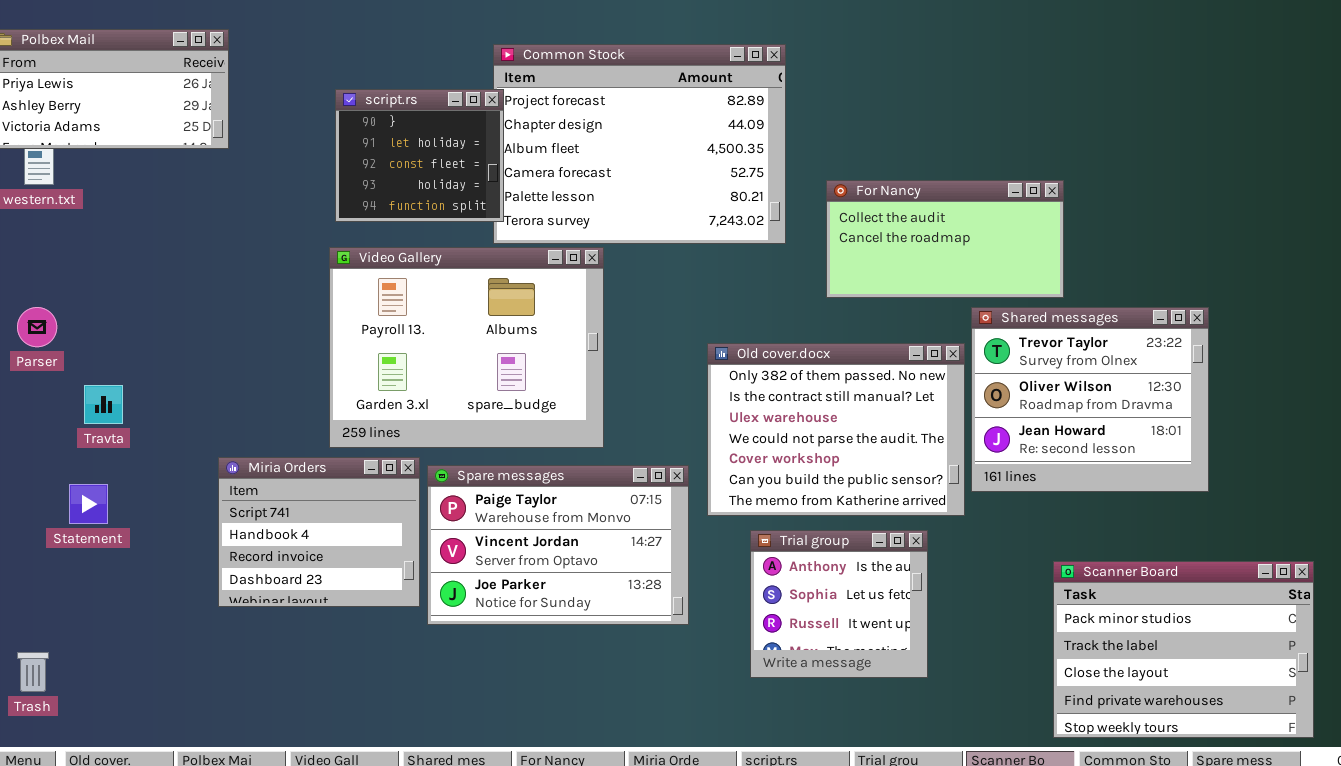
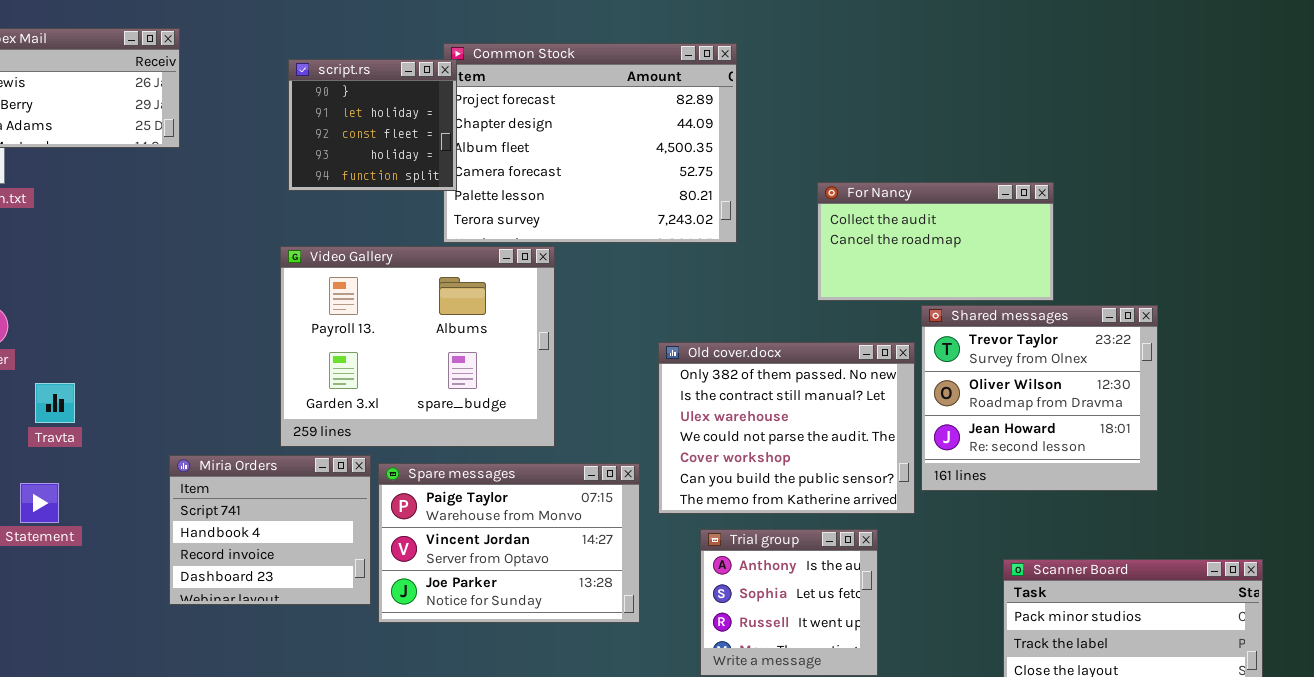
script.rs: [335,89,504,222] -> [288,59,457,191], moved
For Nancy: [826,180,1064,298] -> [817,182,1054,301], moved

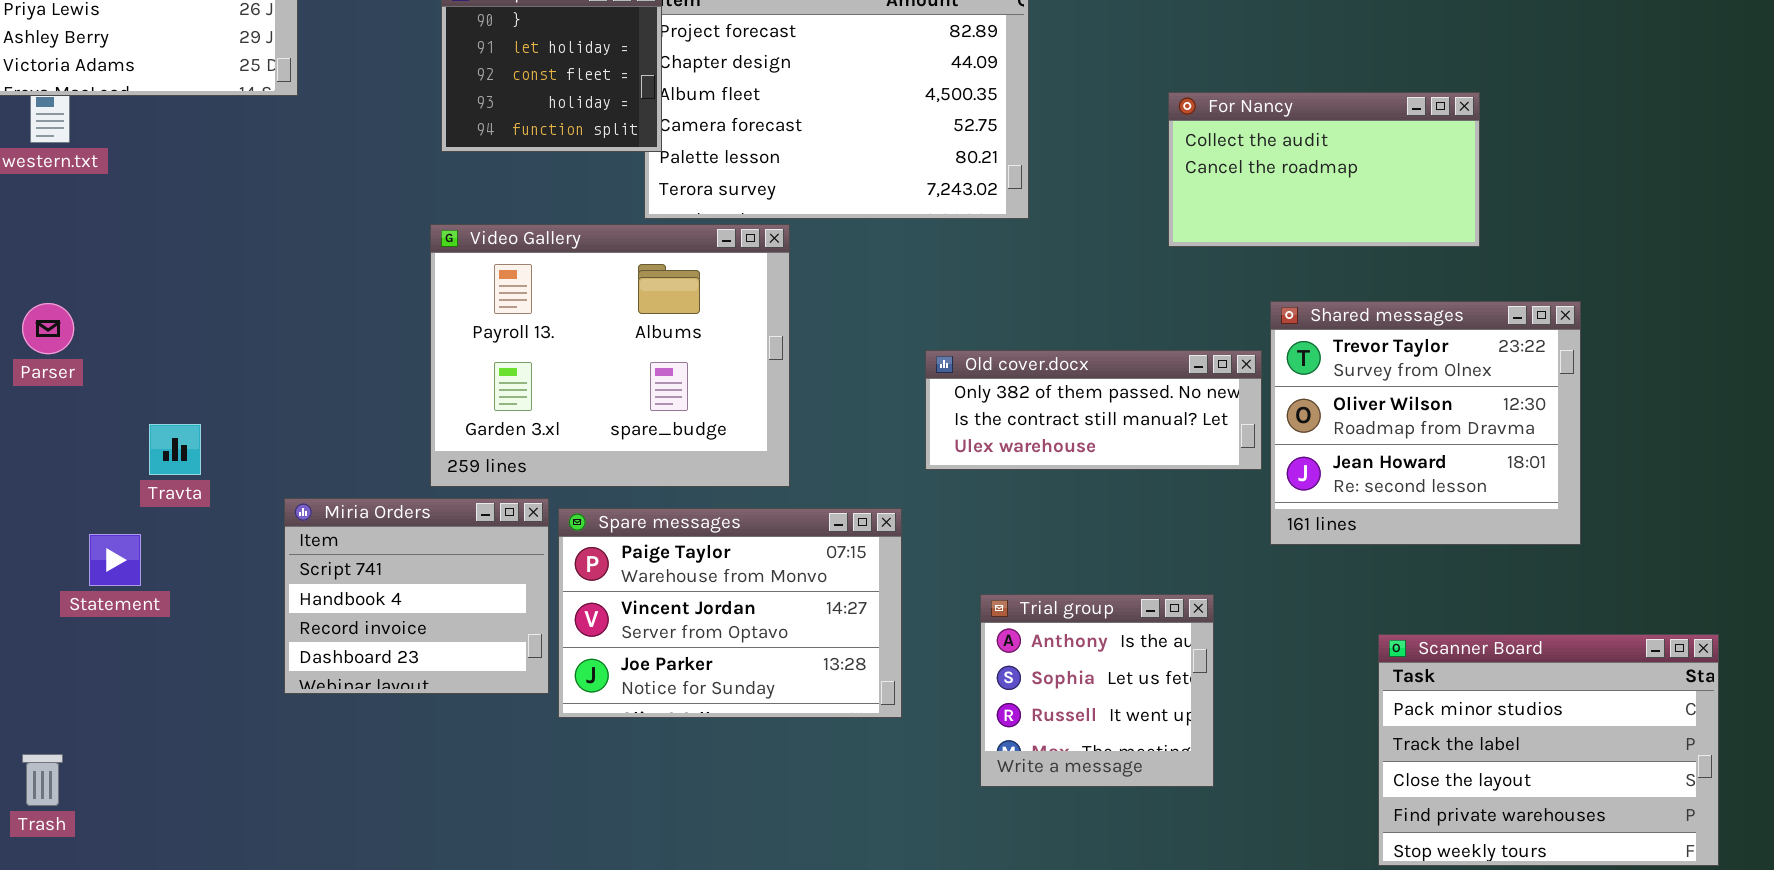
For Nancy: [817,182,1054,301] -> [1168,92,1480,247], moved
Old cover.docx: [658,342,915,514] -> [925,350,1262,470], resized
Travta: [35,383,75,423] -> [149,424,201,475], moved

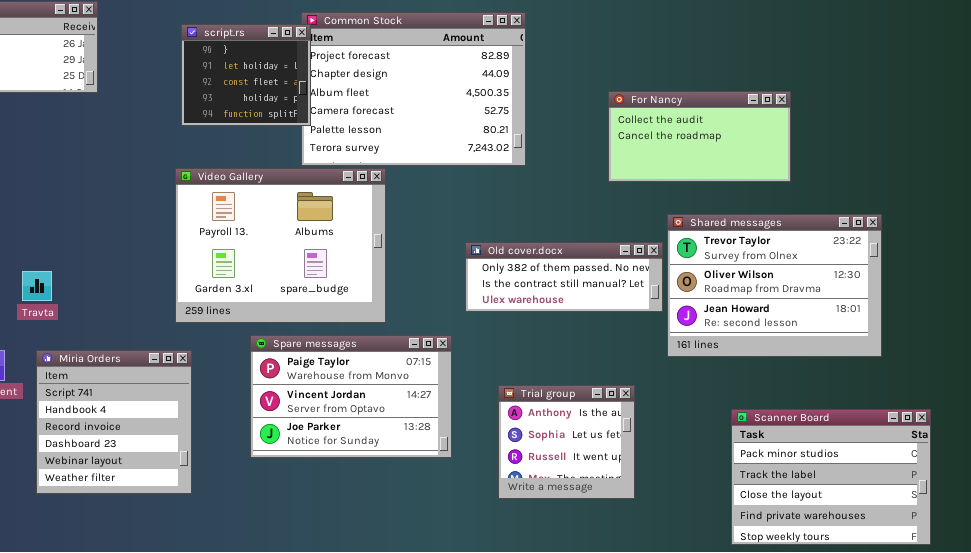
Shared messages: [1270,301,1581,545] -> [667,214,882,357], resized
Travta: [149,424,201,475] -> [22,271,52,301], moved
Miria Orders: [284,498,549,694] -> [36,350,192,494], moved, resized

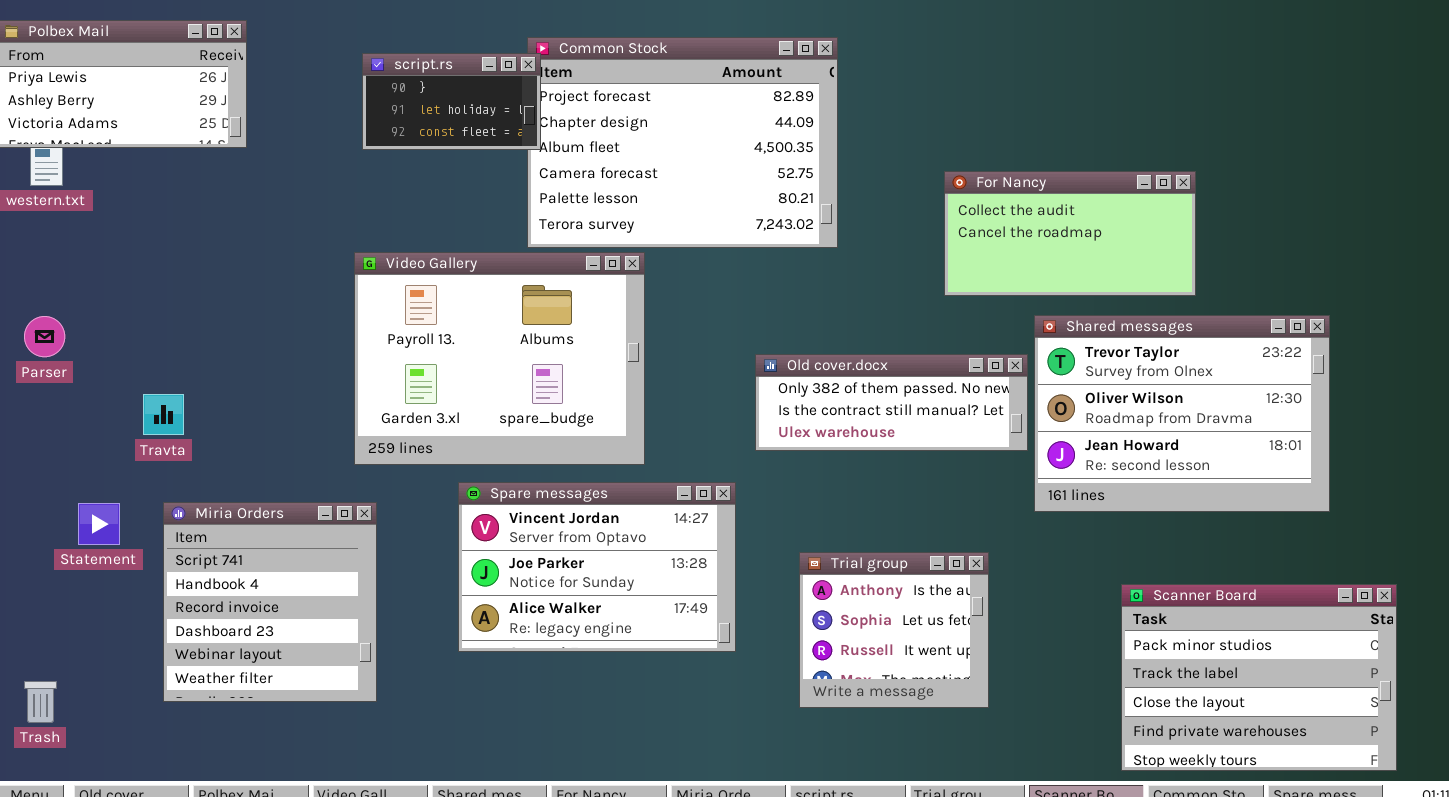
script.rs: [181,24,311,126] -> [362,53,541,150], resized
For Nancy: [608,91,791,182] -> [944,171,1196,296], moved
Spare messages: [250,335,452,458] -> [458,482,736,652], scrolled down 1 row

